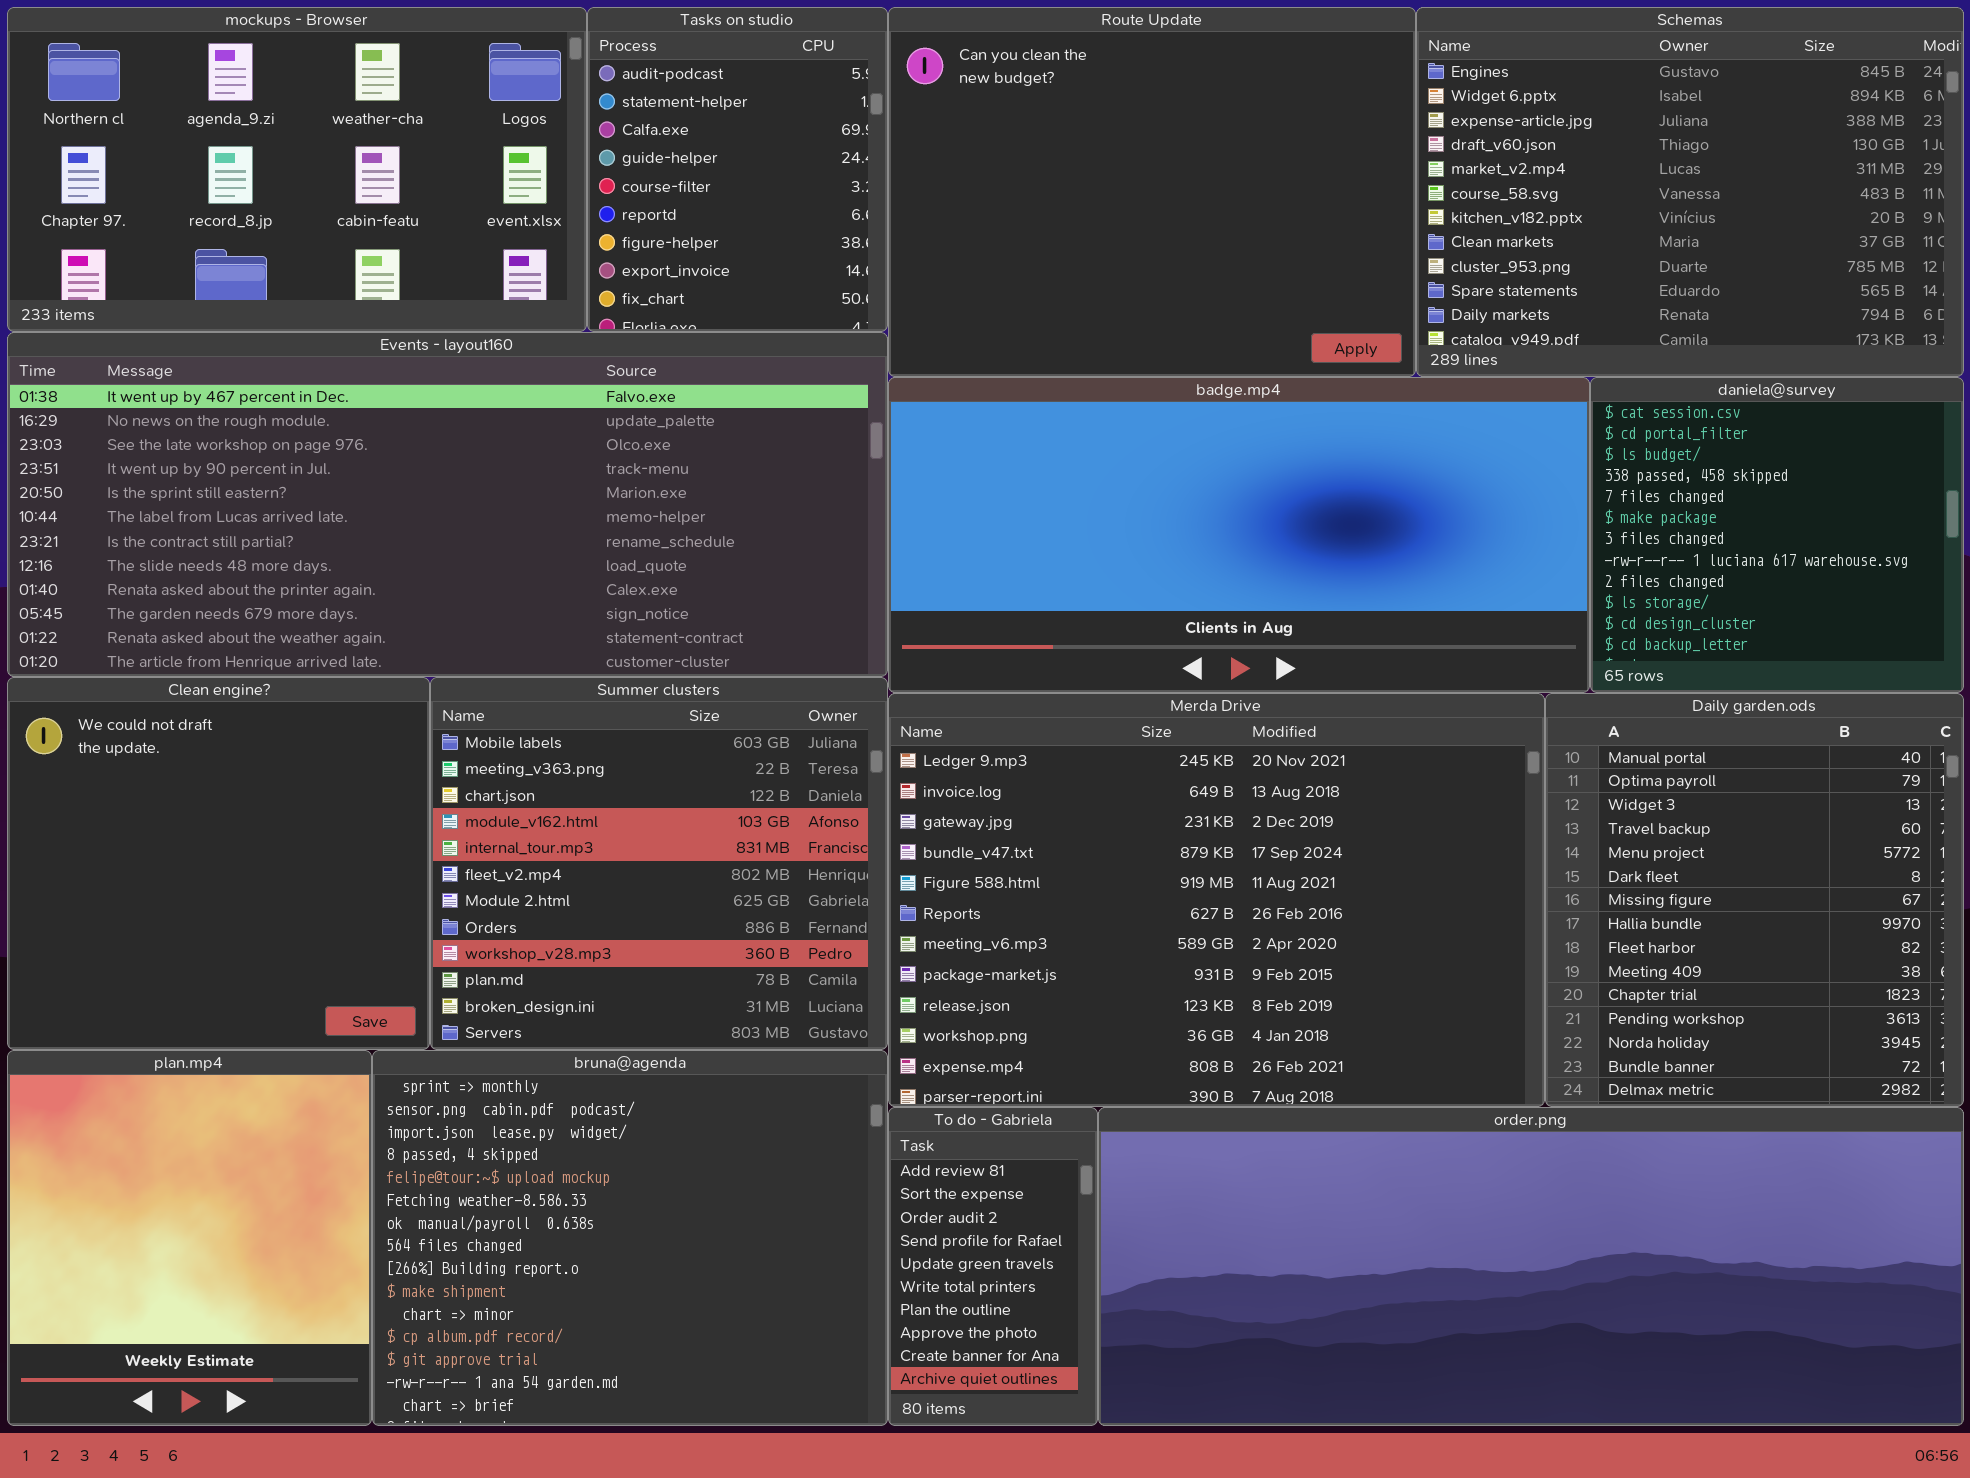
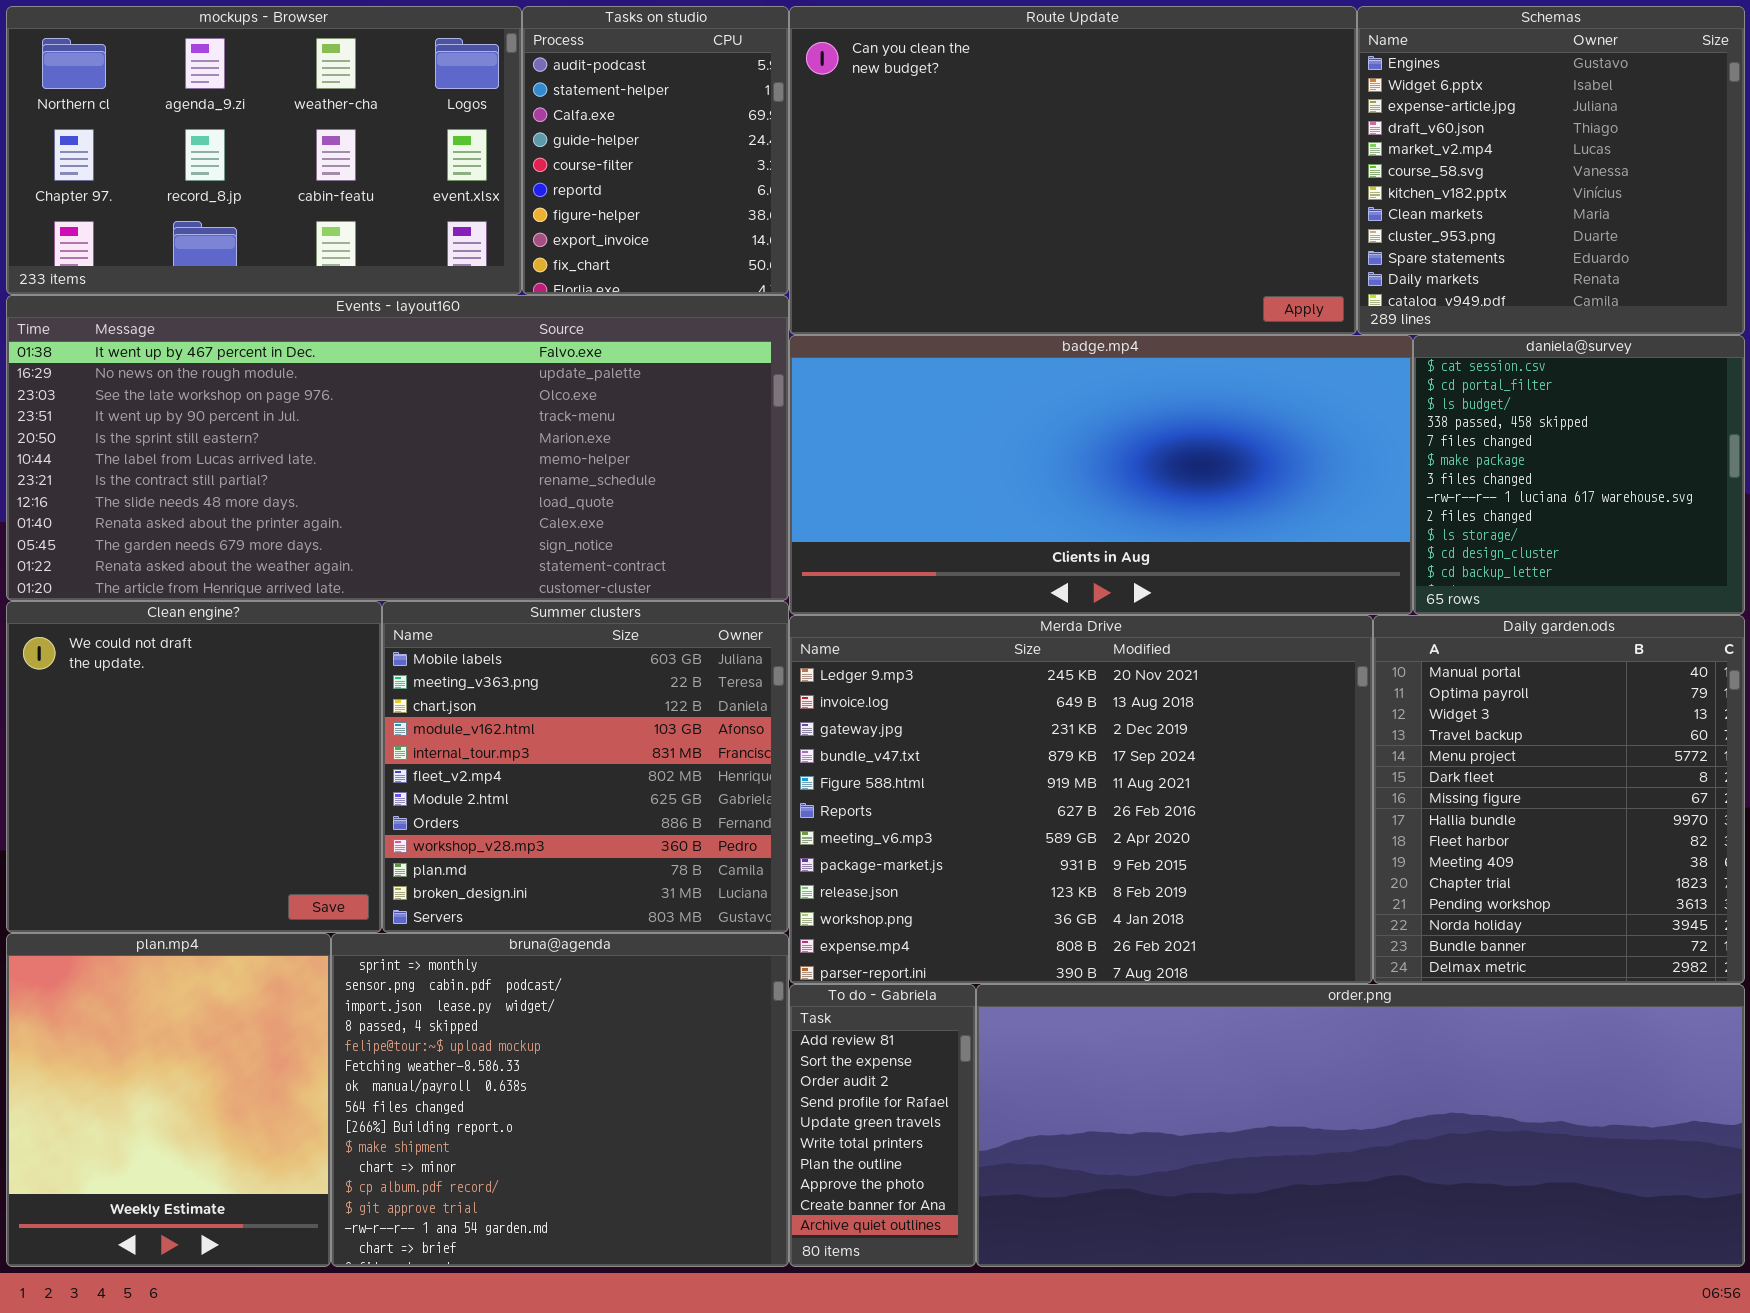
Route Update: [888,7,1416,377] -> [789,6,1357,335], resized
Schemas: [1416,7,1964,377] -> [1357,6,1745,335], resized

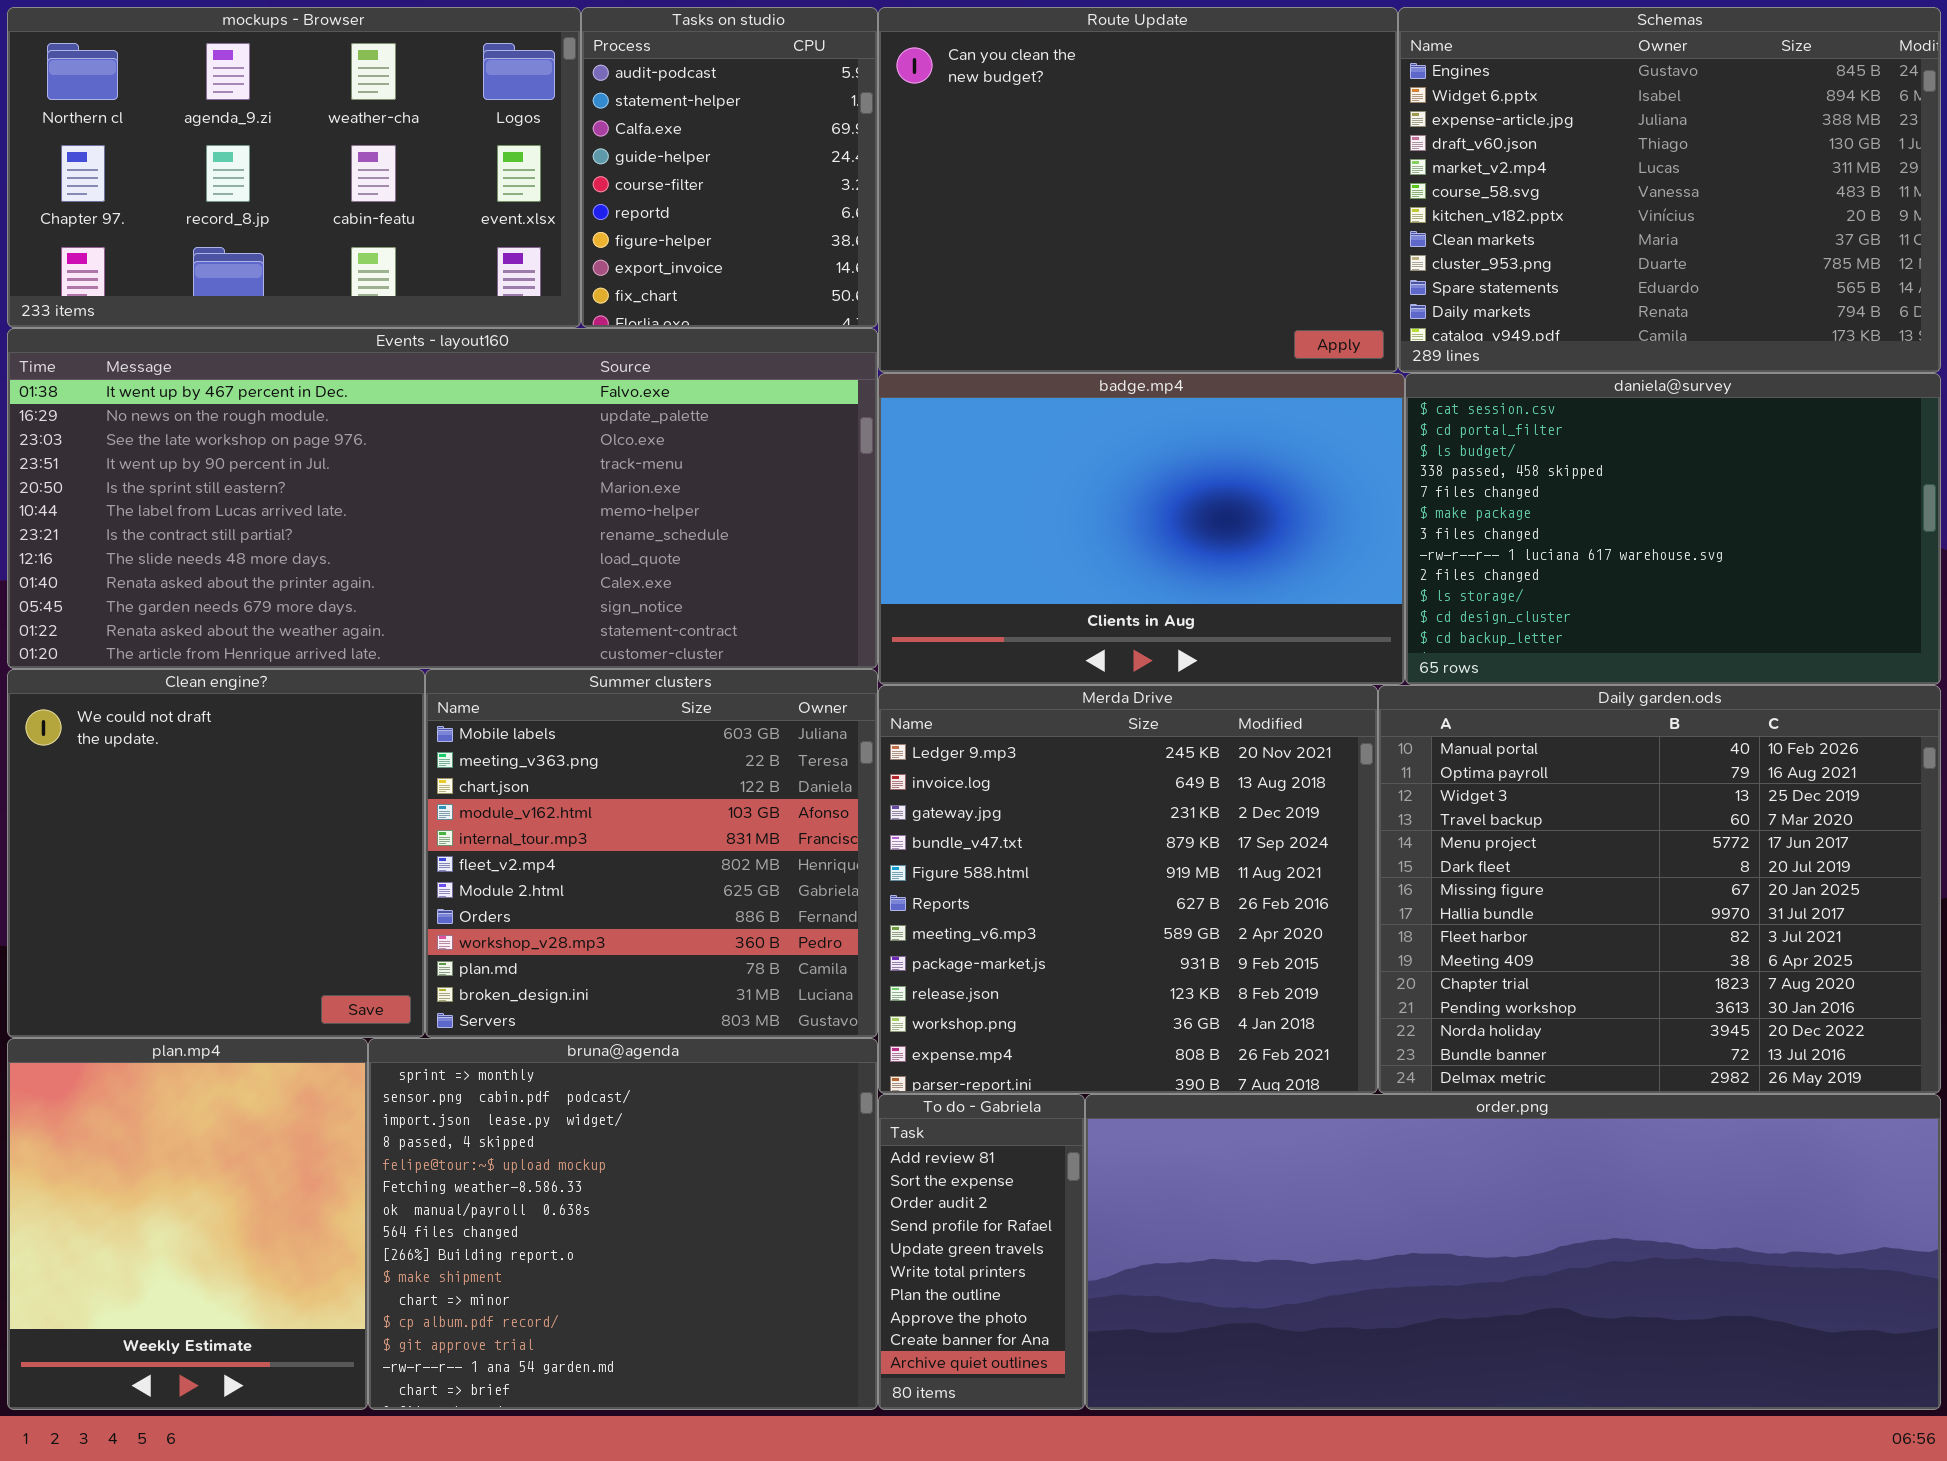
Route Update: [789,6,1357,335] -> [878,7,1398,373], resized
Schemas: [1357,6,1745,335] -> [1398,7,1941,373], resized
badge.mp4: [789,335,1413,615] -> [878,373,1405,685], resized
daniela@survey: [1413,335,1745,615] -> [1405,373,1941,685], resized
Merda Drive: [789,615,1373,984] -> [878,685,1378,1094], resized
Daily garden.ods: [1373,615,1745,984] -> [1378,685,1941,1094], resized

